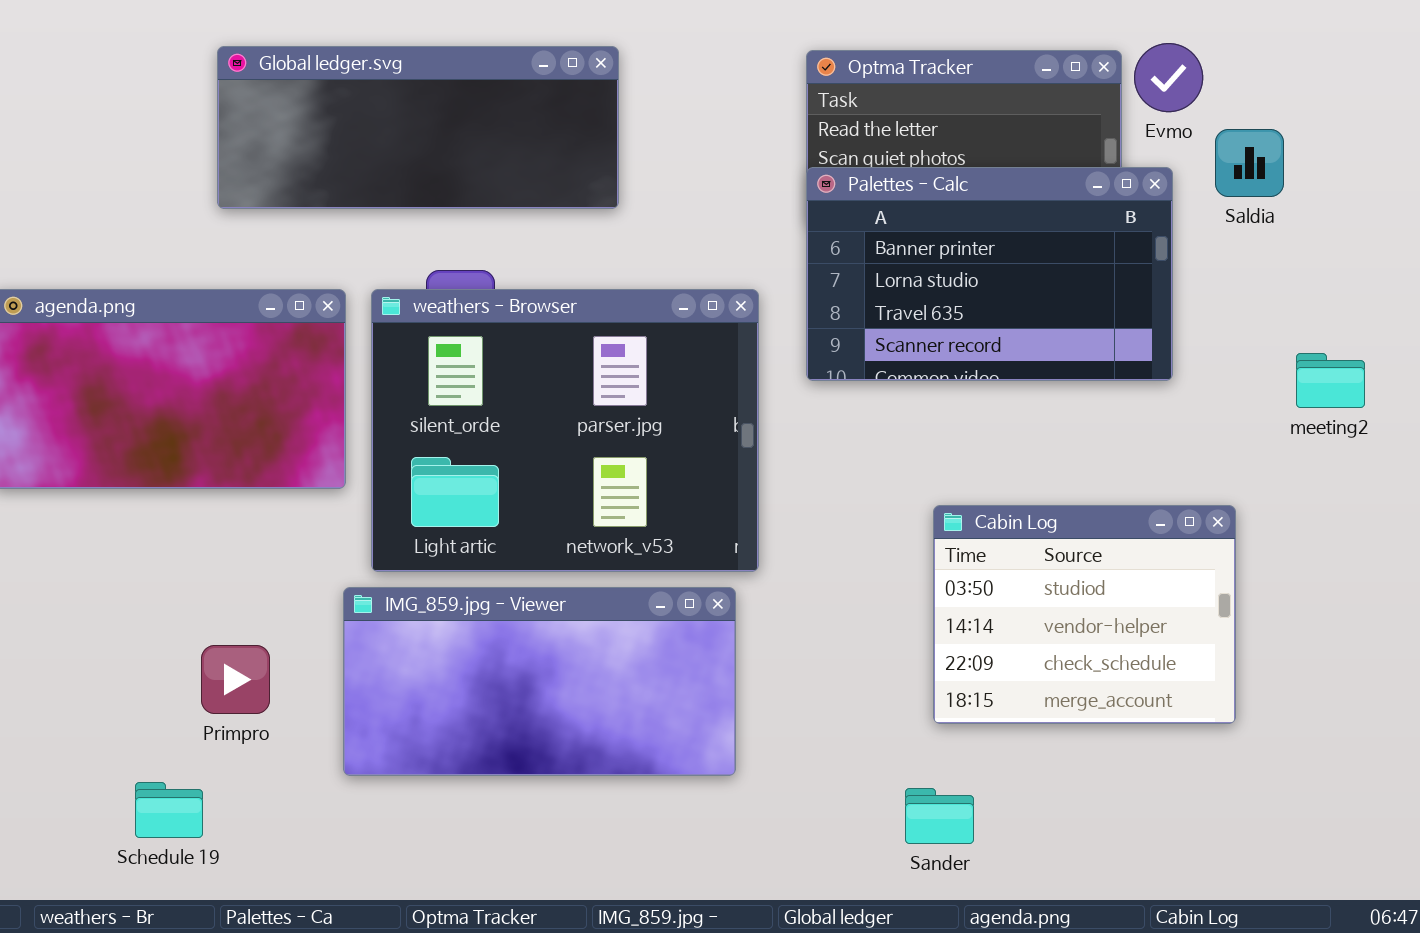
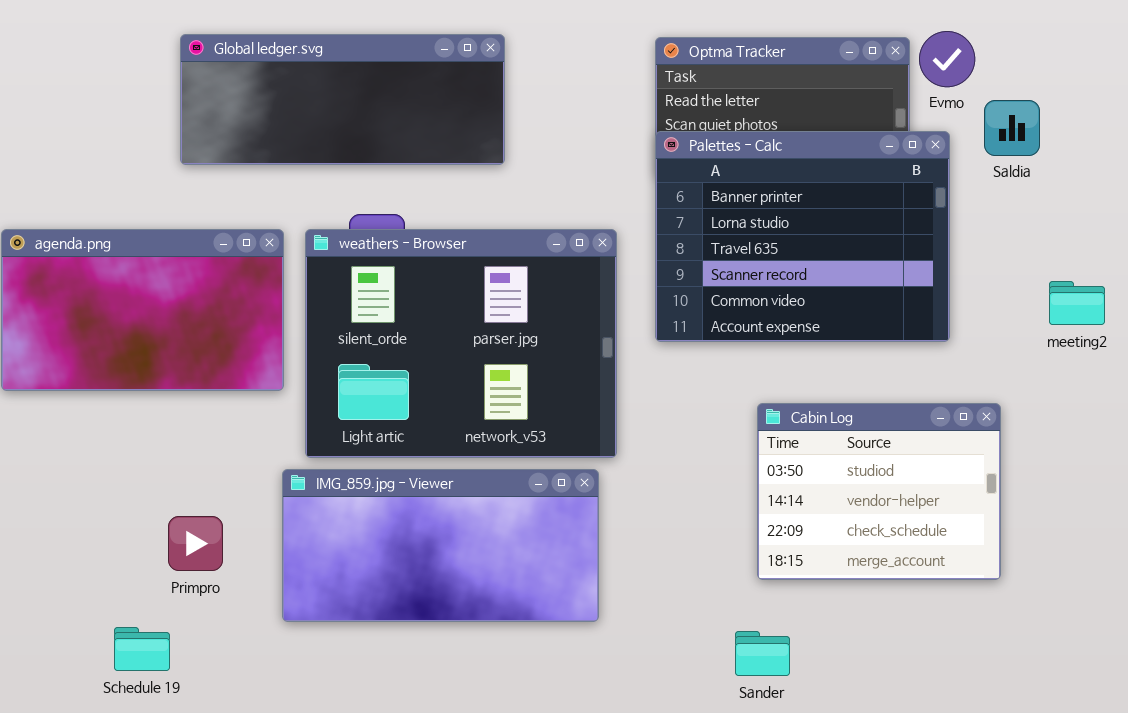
Palettes - Calc: [806,167,1173,381] -> [655,131,950,342], resized

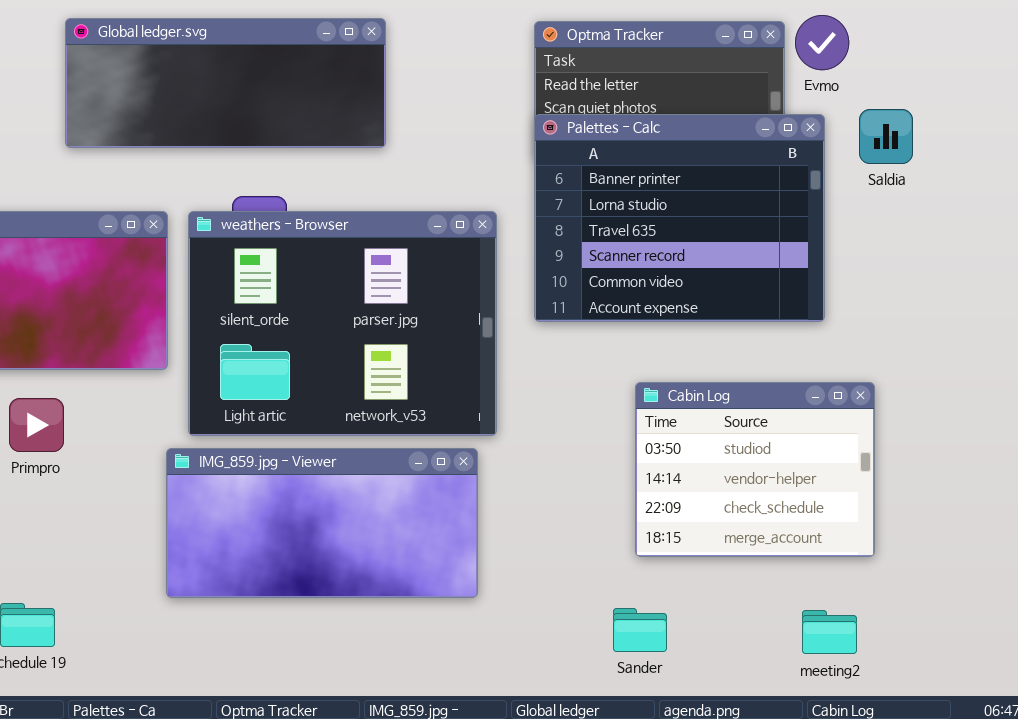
Saldia: [984,100,1040,156] -> [859,109,913,164], moved
meeting2: [1049,281,1105,325] -> [802,610,857,654], moved
Primpro: [168,516,223,571] -> [9,398,64,452], moved

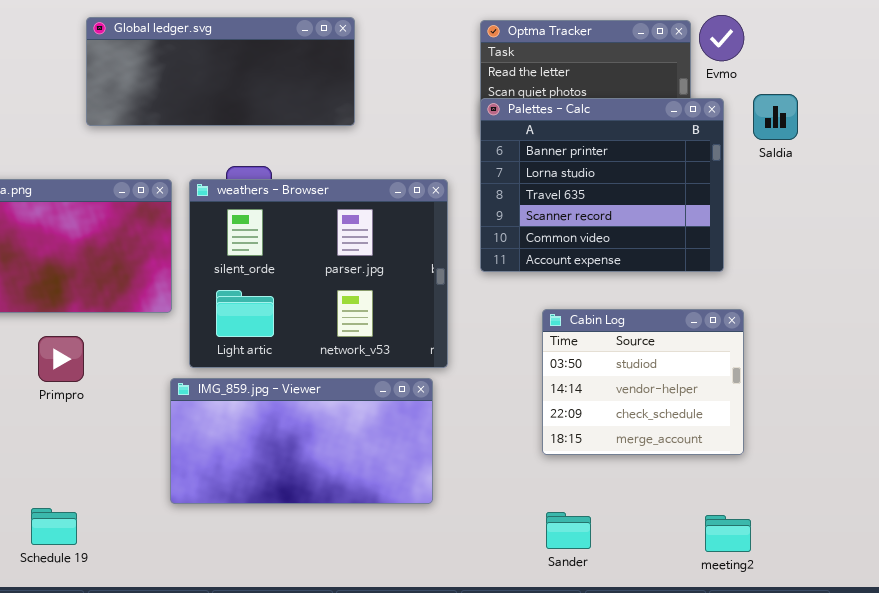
Cabin Log: [635,382,875,557] -> [542,309,744,455], moved

